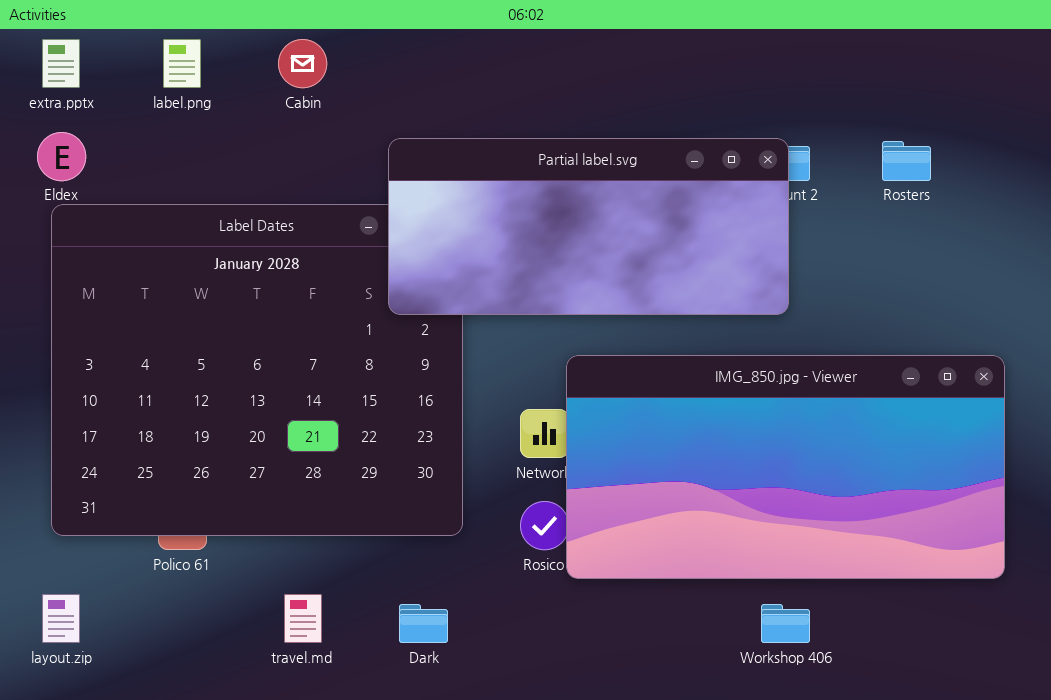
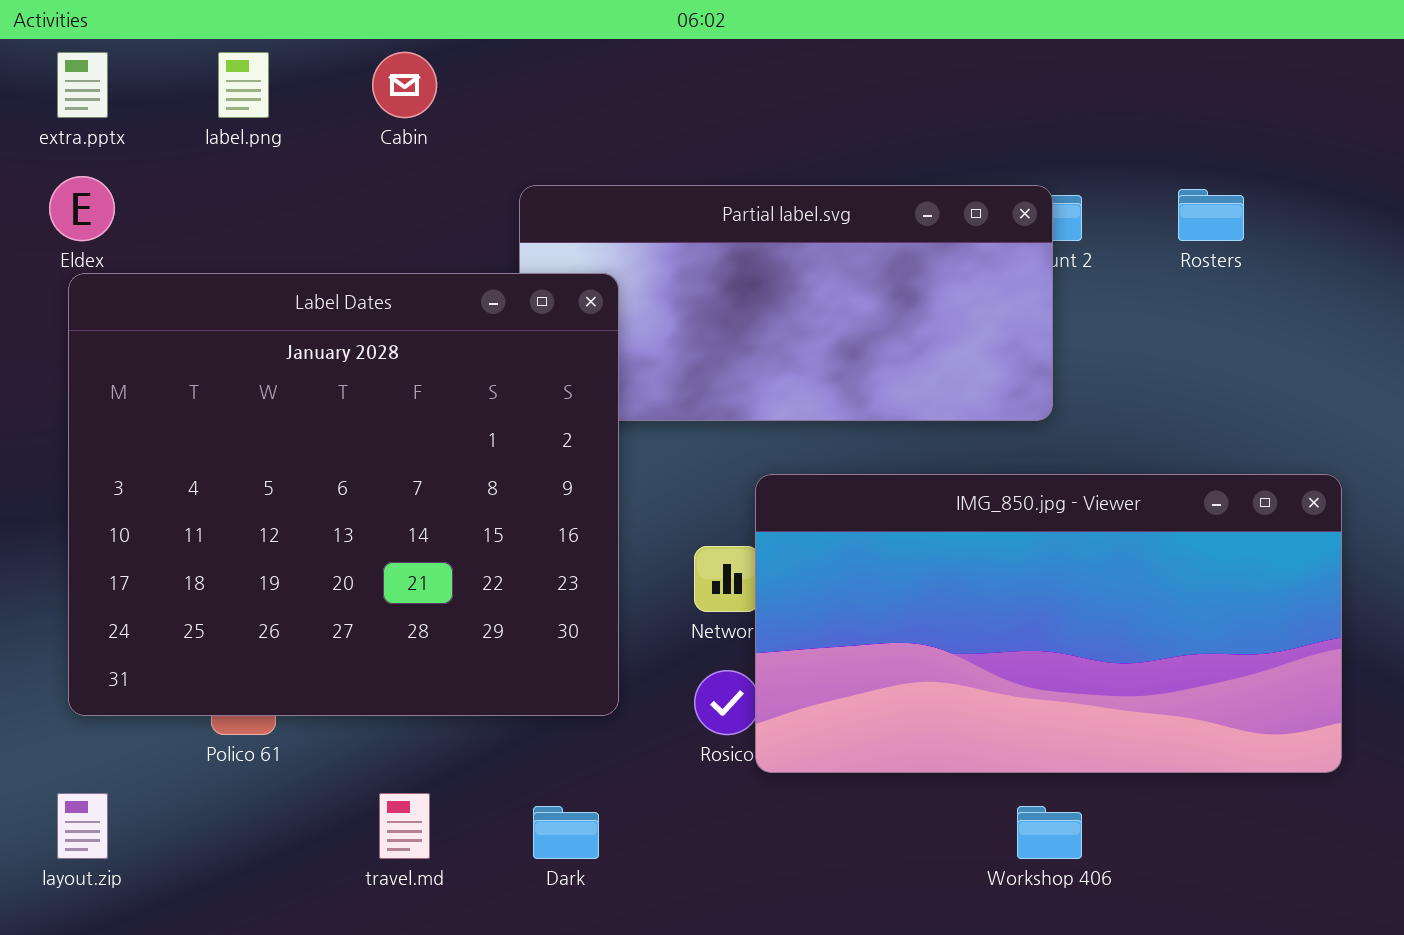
Label Dates: [51,204,463,536] -> [68,273,619,716], raised

